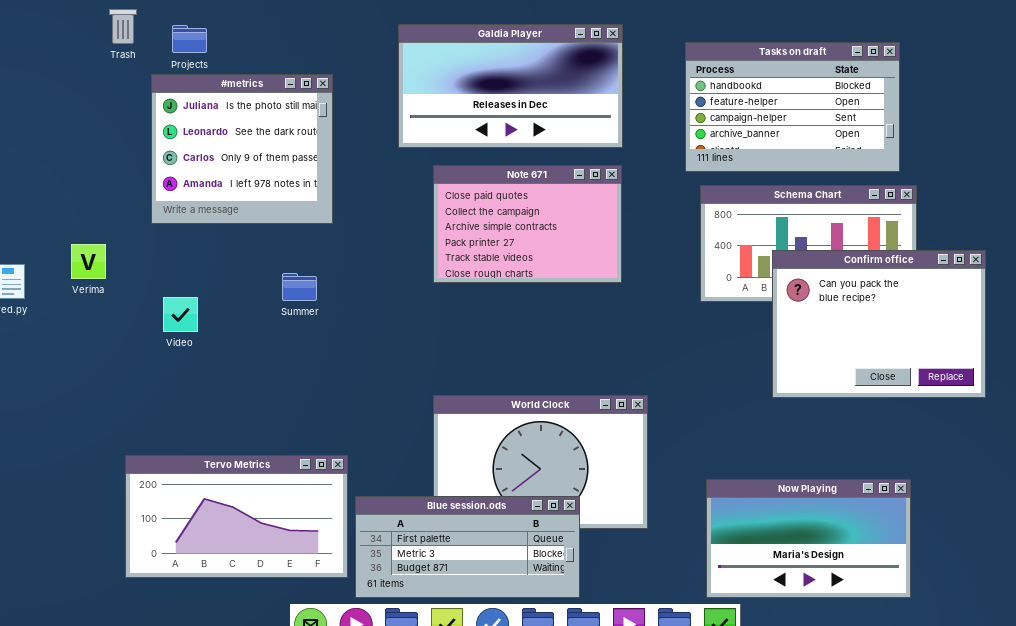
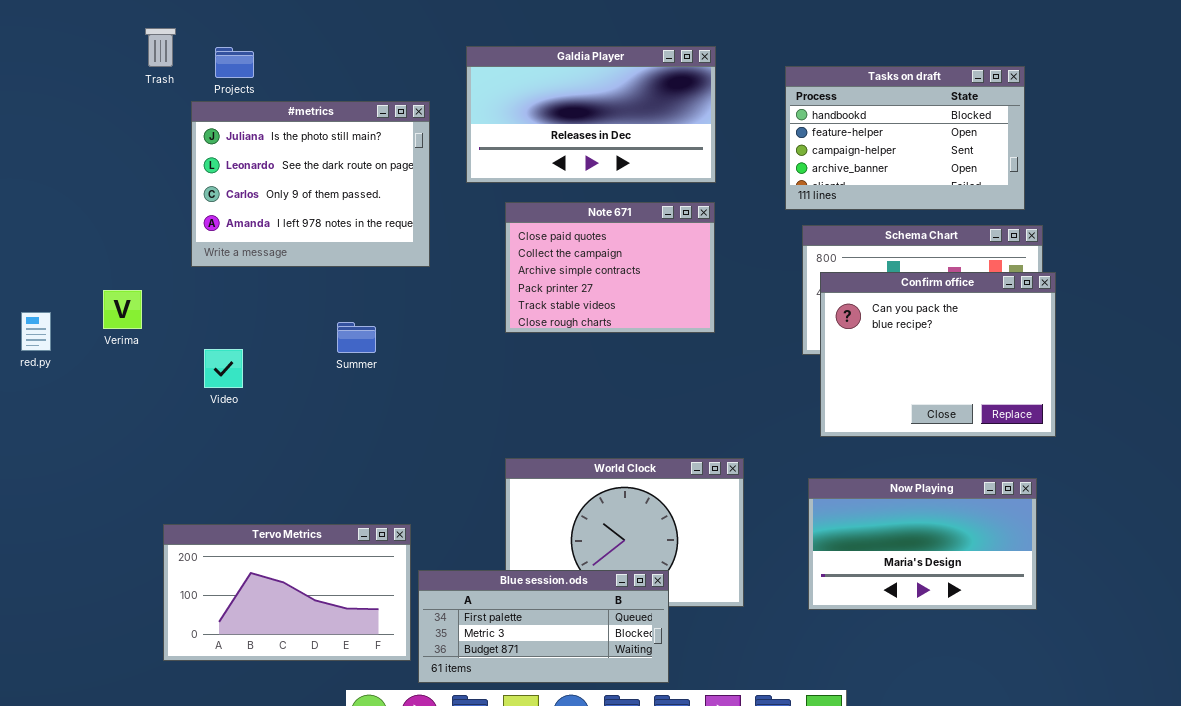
#metrics: [151,74,333,224] -> [191,101,430,267], resized
Confirm office: [772,250,986,398] -> [820,272,1056,437], moved
Now Playing: [706,479,911,598] -> [808,478,1037,610], moved

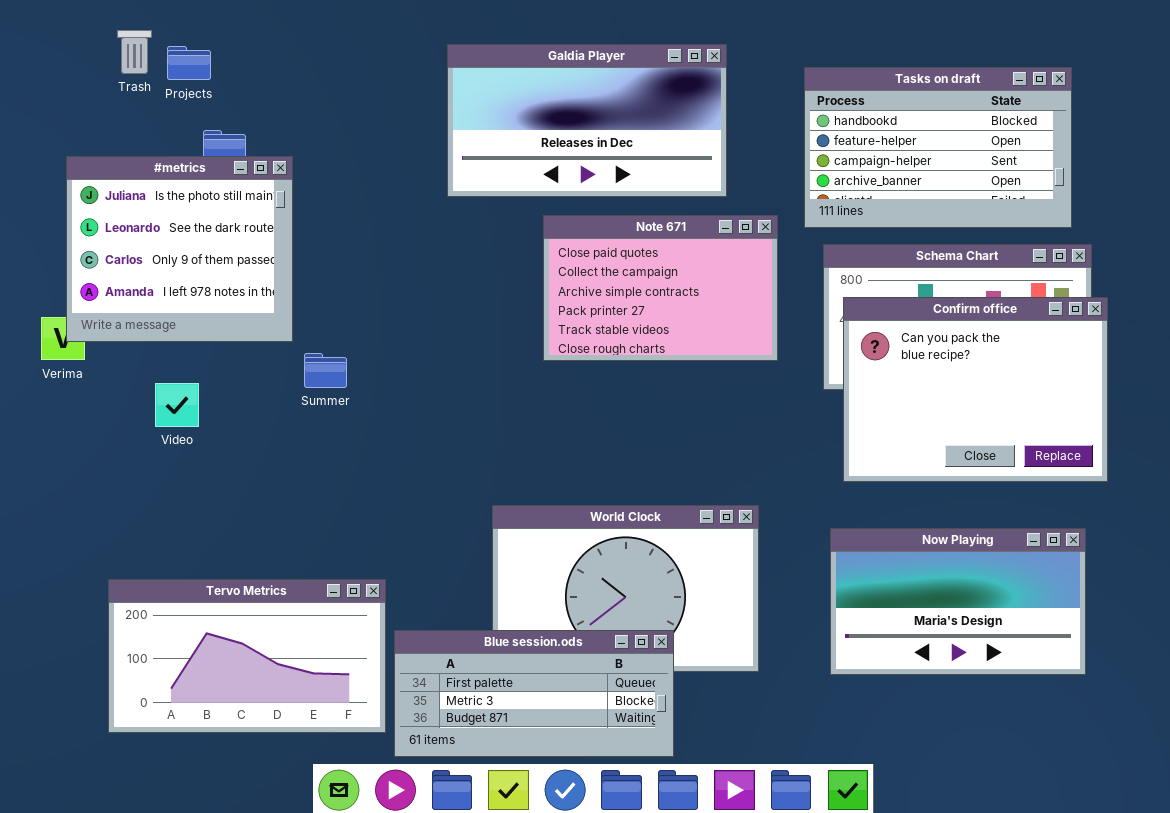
Trash: [145,28,176,67] -> [117,30,152,74], moved
#metrics: [191,101,430,267] -> [66,156,293,342], moved, resized
Note 671: [505,202,715,333] -> [543,215,778,361], moved

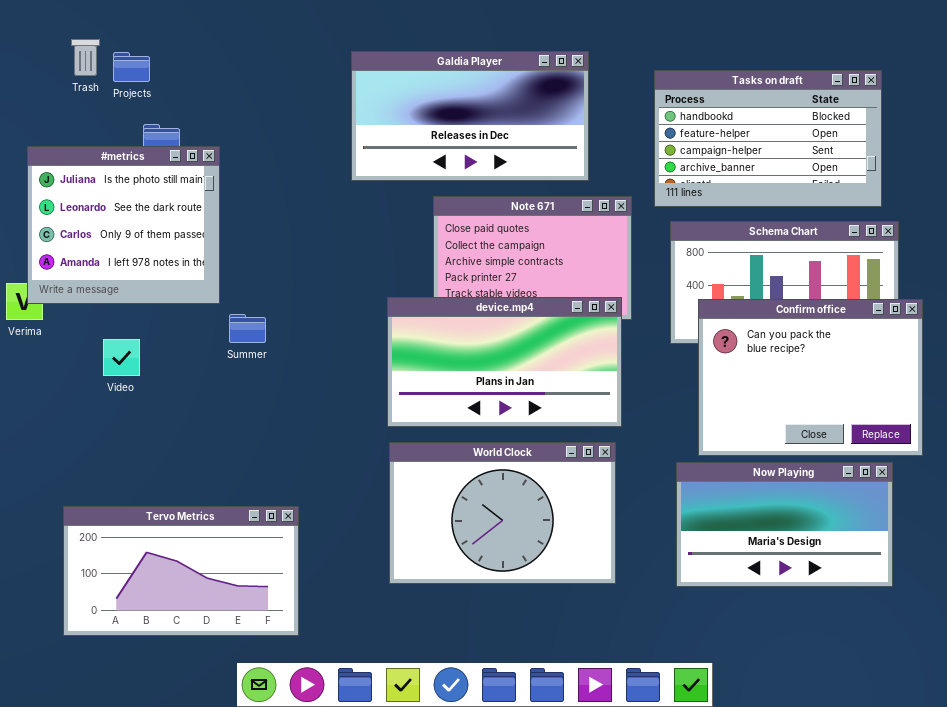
Confirm office: [843,297,1108,482] -> [698,299,923,456], moved
device.mp4: none -> [387,297,622,427], opened
Blue session.ods: [394,630,674,757] -> none, closed

